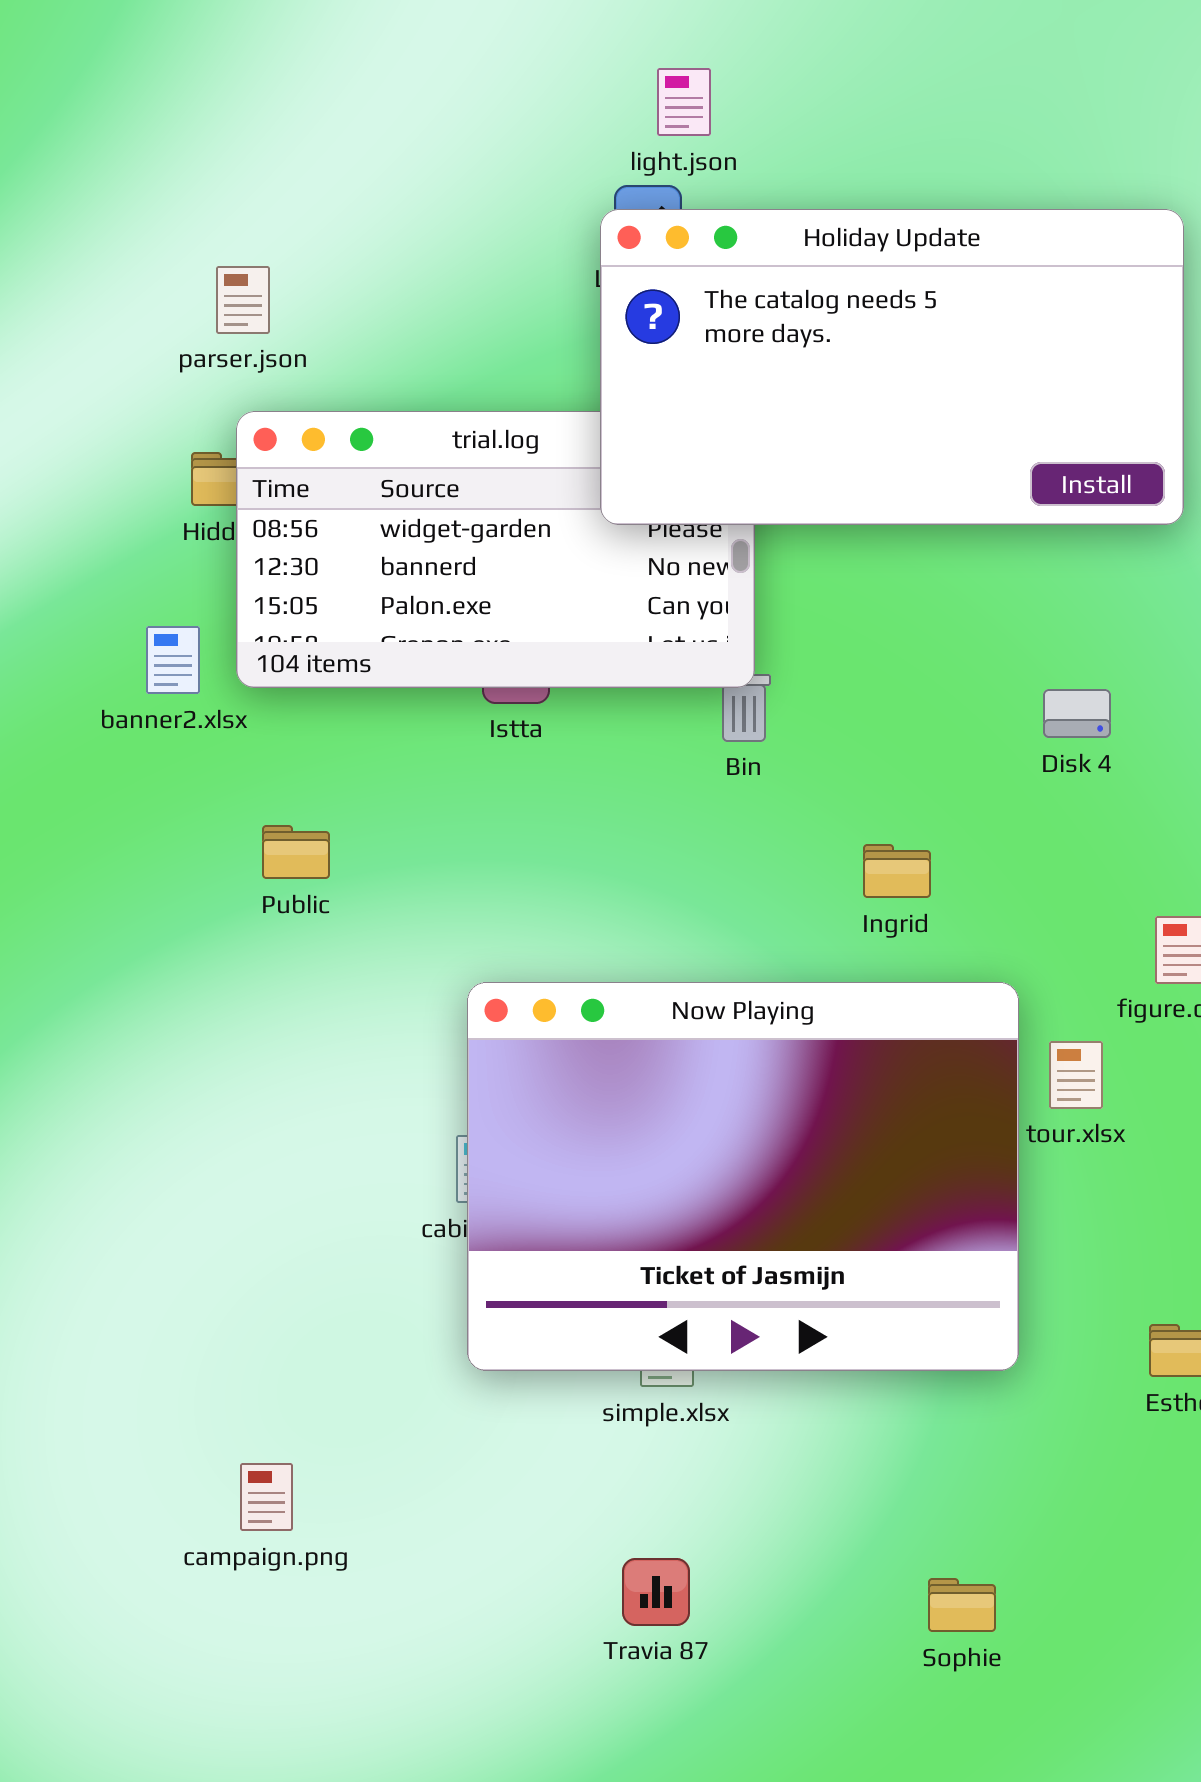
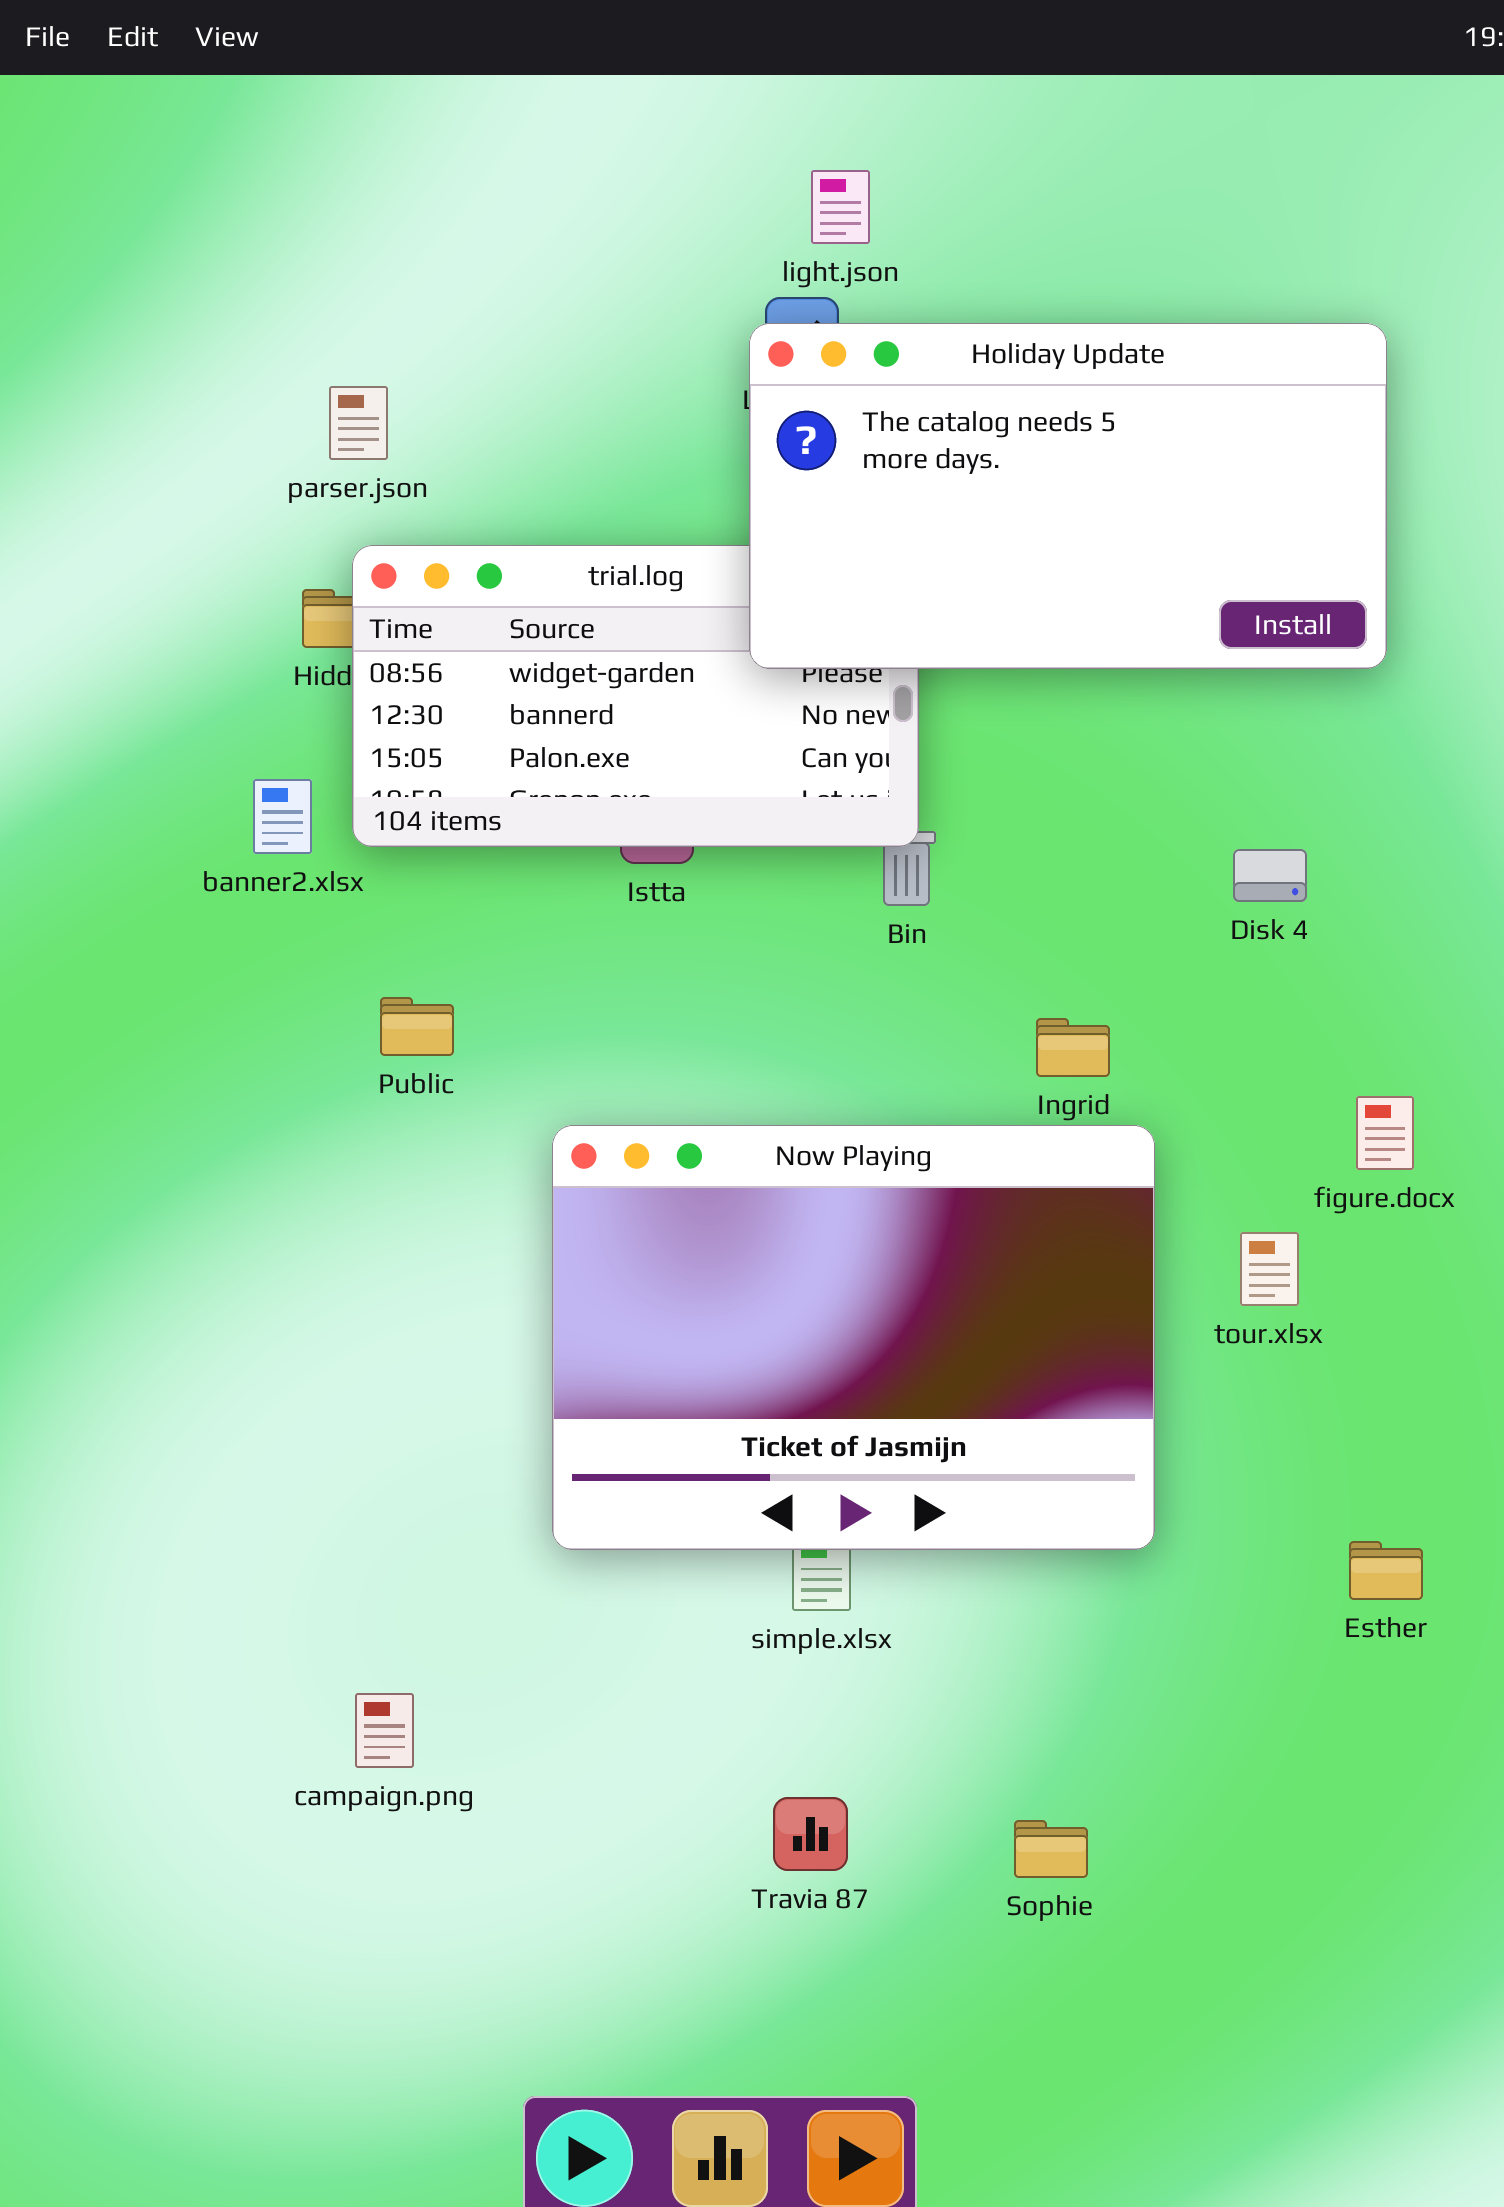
Now Playing: [467,982,1019,1371] -> [552,1125,1155,1550], moved
Sophie: [928,1578,996,1632] -> [1014,1820,1088,1878], moved

